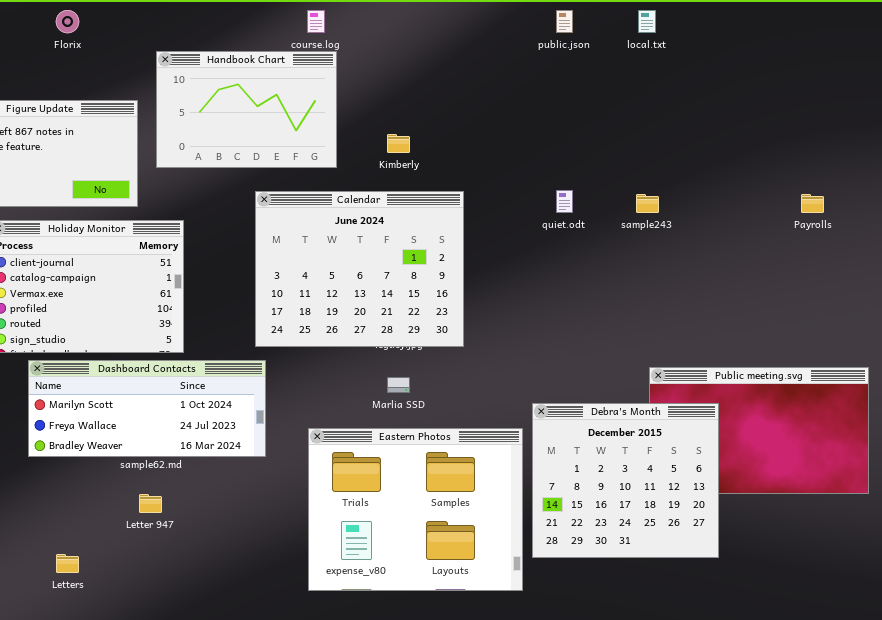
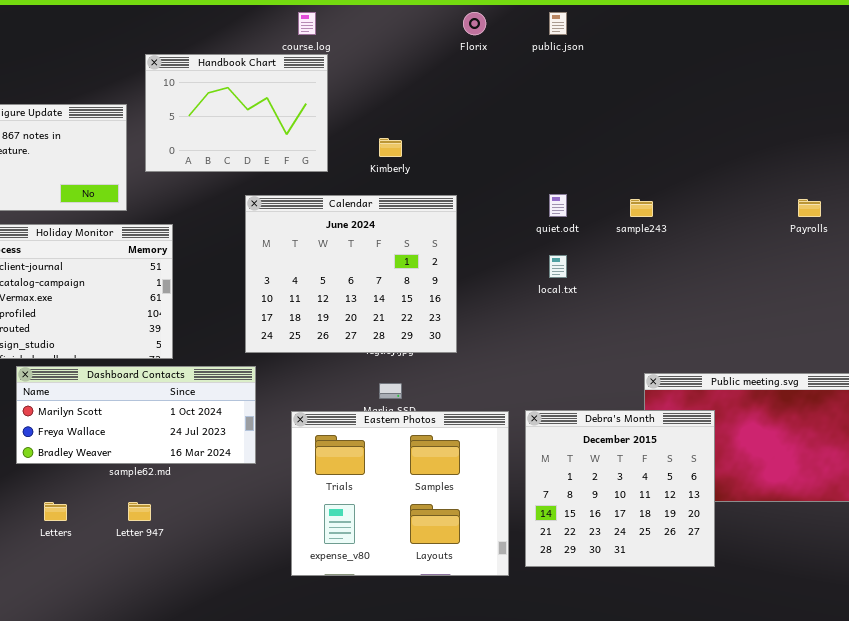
Florix: [56,10,79,33] -> [463,12,486,35], moved
local.txt: [638,10,656,33] -> [549,255,567,278], moved
Eastern Photos: [308,428,523,591] -> [291,411,509,576], moved
Letters: [56,554,79,573] -> [44,502,67,521], moved

